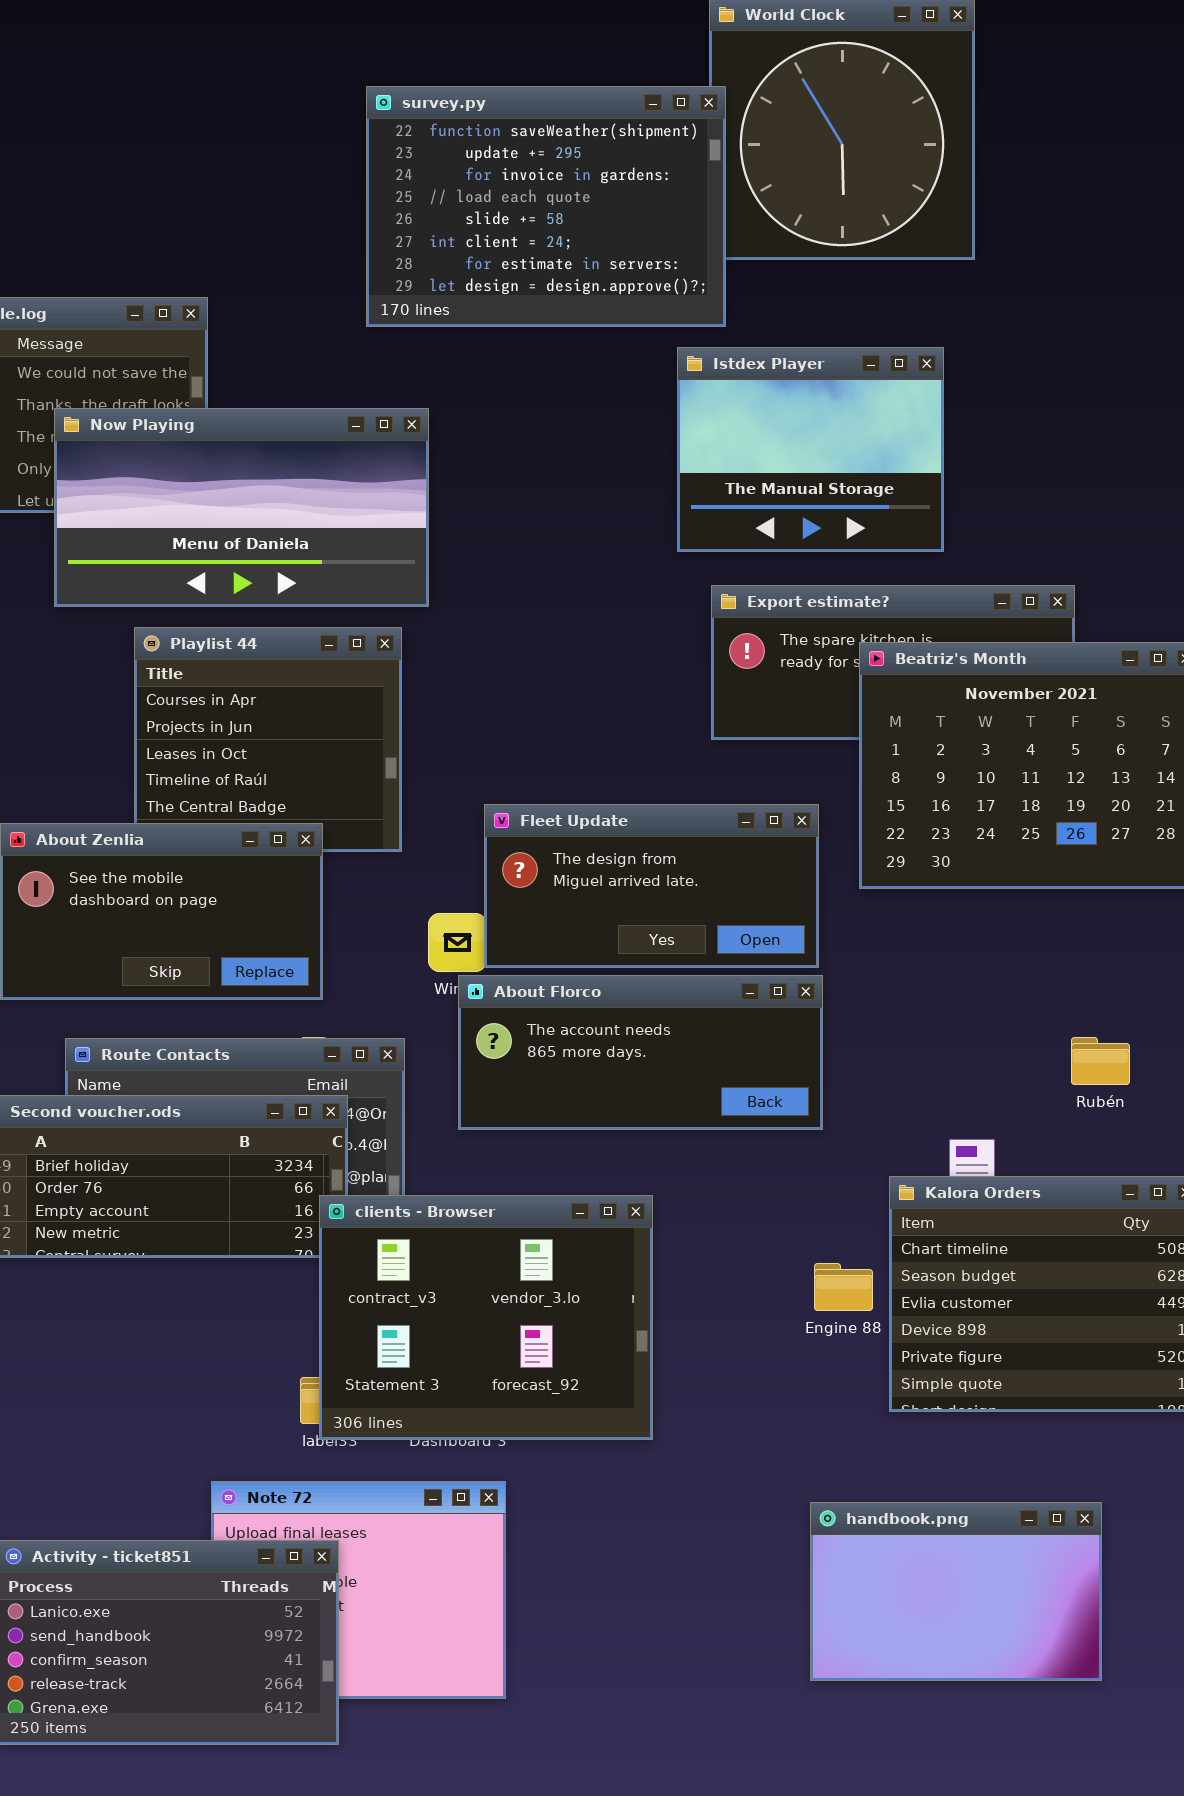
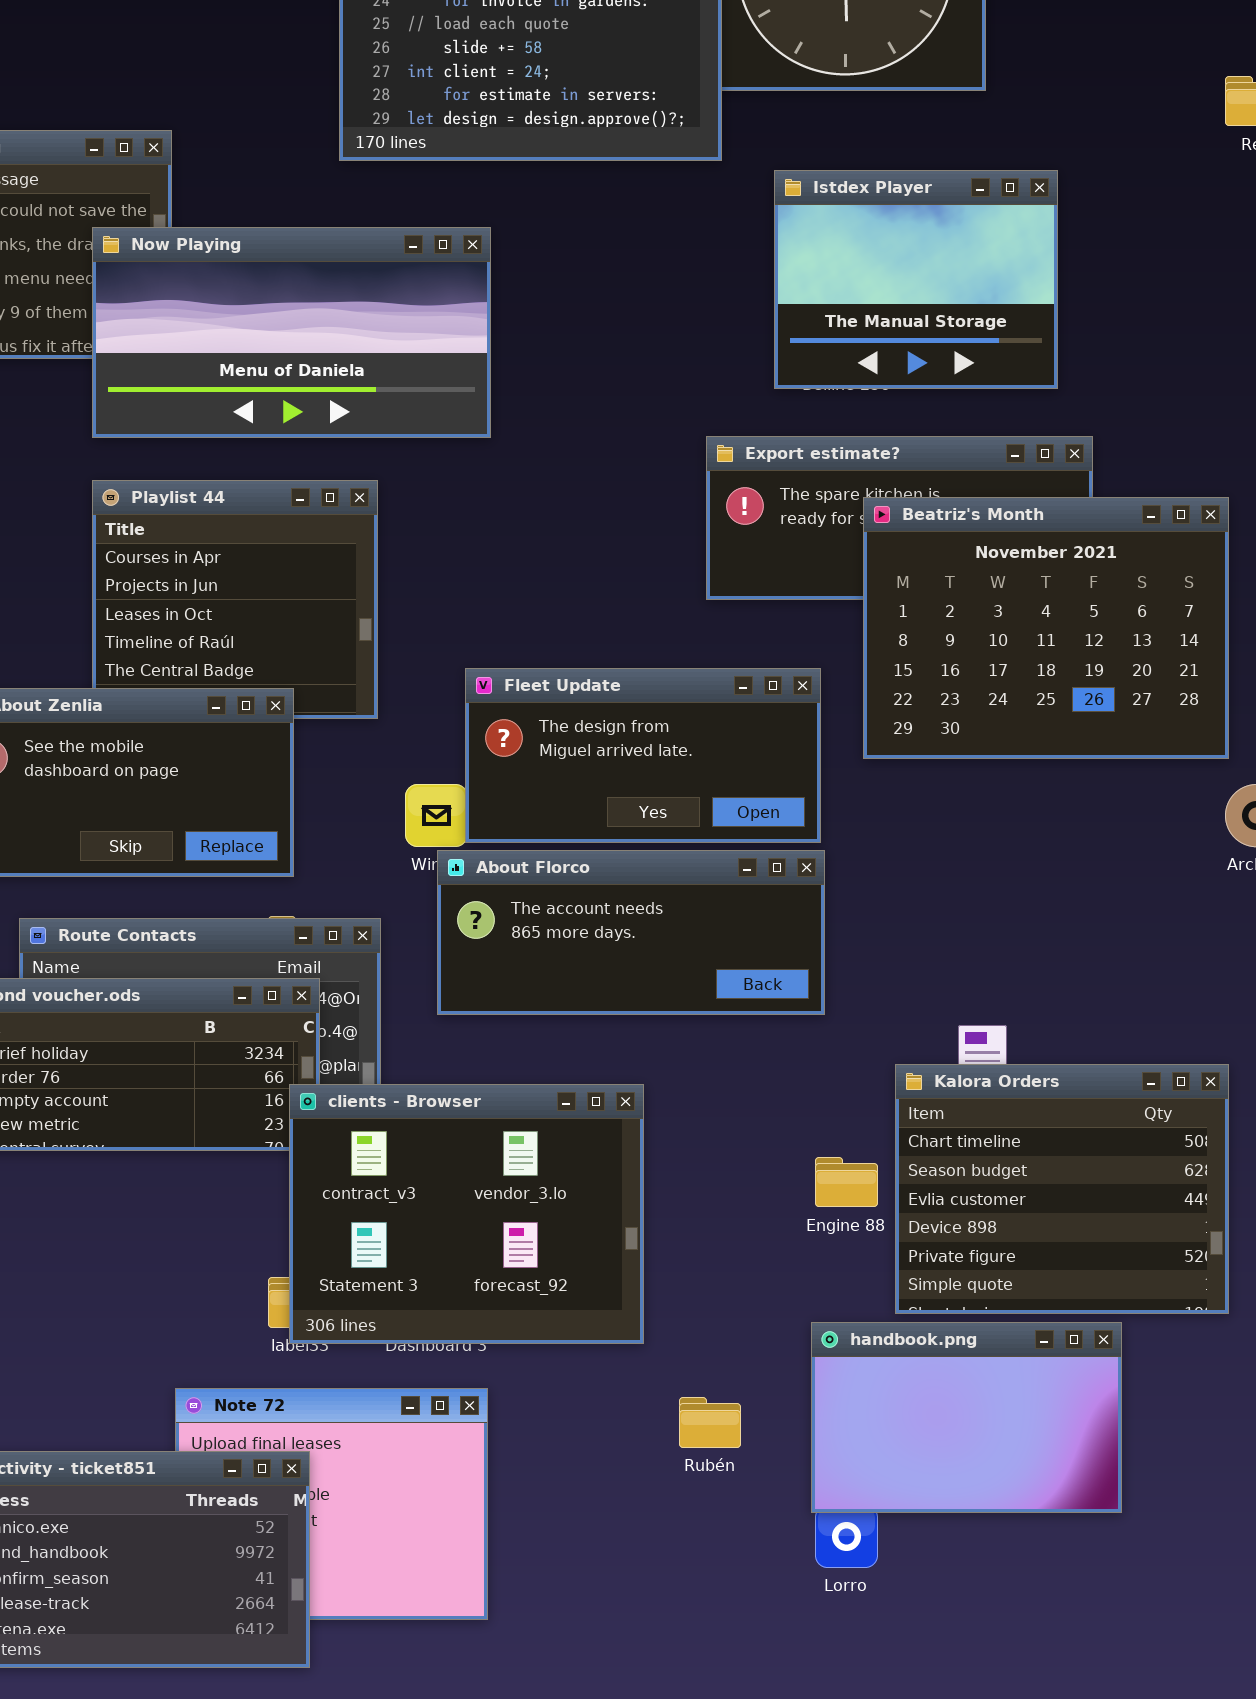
Istdex Player: [677,347,944,552] -> [774,170,1058,389], moved
Now Playing: [54,408,429,607] -> [92,227,491,438], moved
Rubén: [1071,1037,1130,1085] -> [679,1397,741,1448], moved
handbook.png: [810,1502,1102,1681] -> [811,1322,1122,1513], moved

